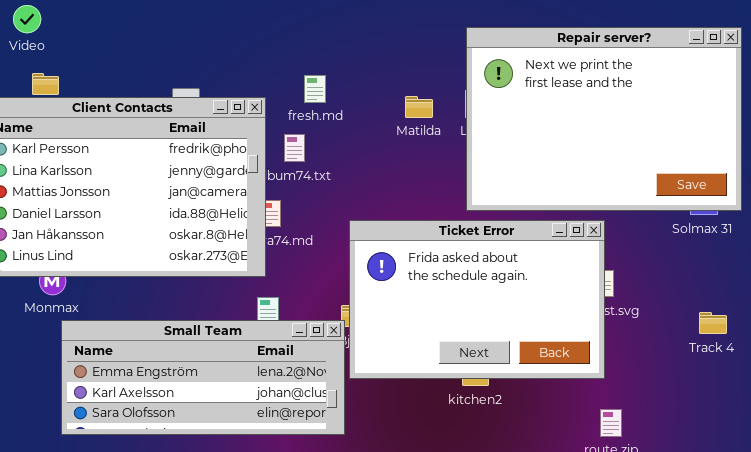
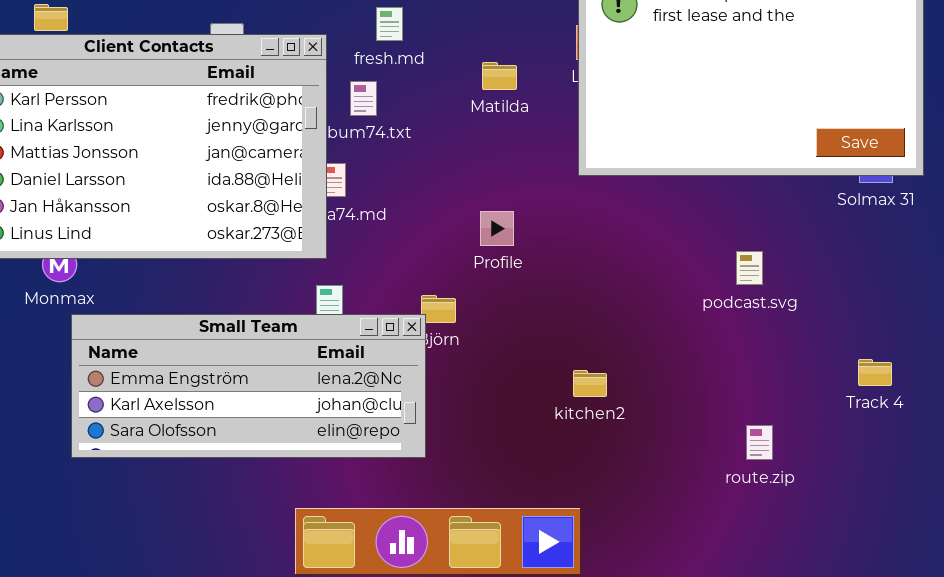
Matilda: [405,96,433,118] -> [482,62,517,90], moved
Ticket Error: [349,220,605,379] -> none, closed
Track 4: [699,312,727,334] -> [858,359,892,386], moved

